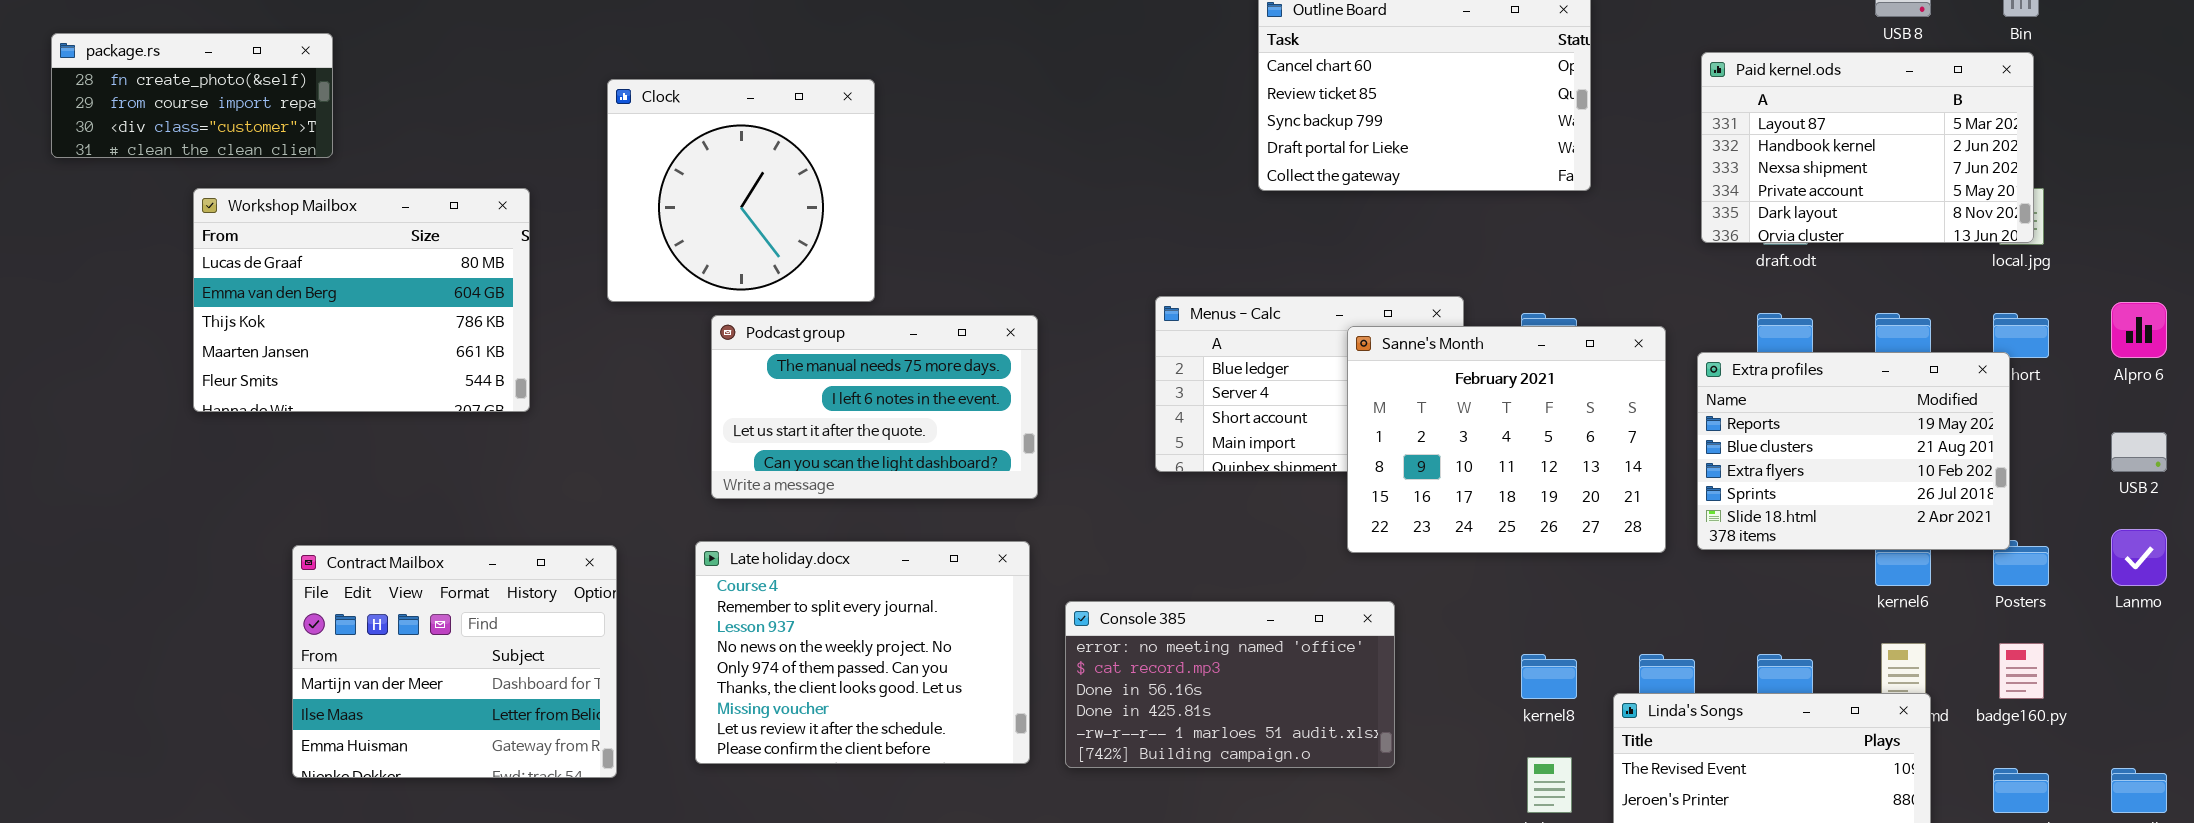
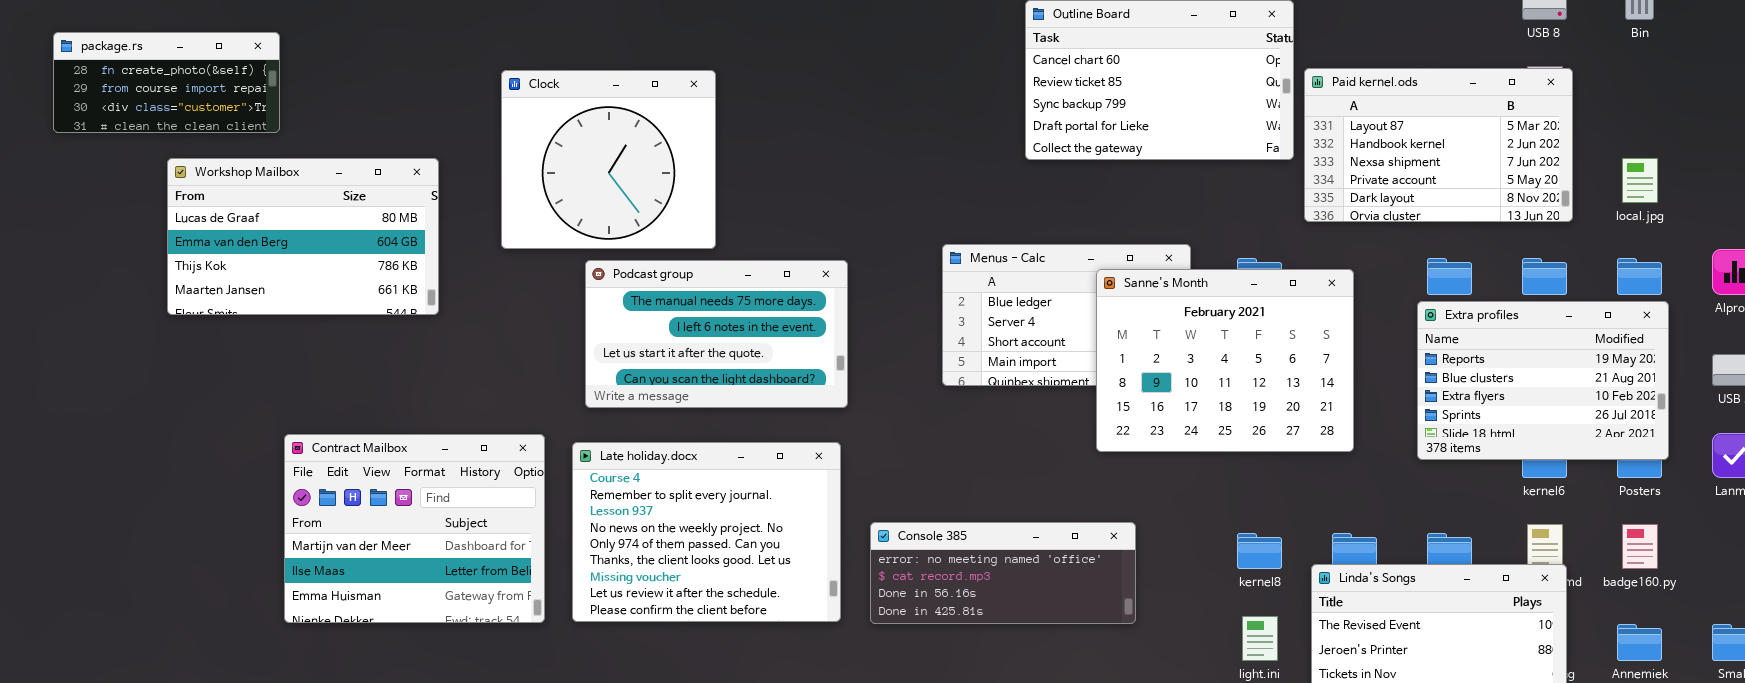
Paid kernel.ods: [1701,52,2034,243] -> [1304,68,1573,222], moved
Workshop Mailbox: [193,188,530,412] -> [167,158,439,315], resized
Extra profiles: [1697,352,2010,550] -> [1417,301,1669,460], moved
Contract Mailbox: [292,545,617,778] -> [284,434,545,623], moved
Console 385: [1065,601,1395,768] -> [870,522,1136,624], resized

